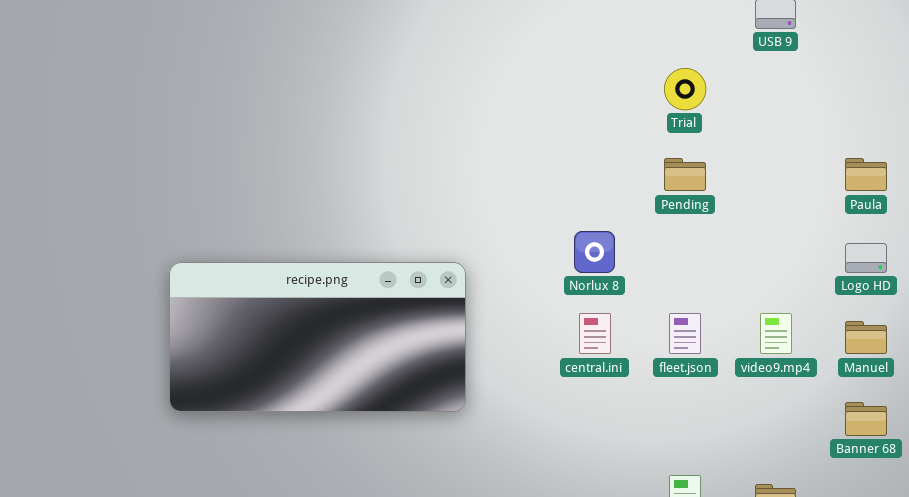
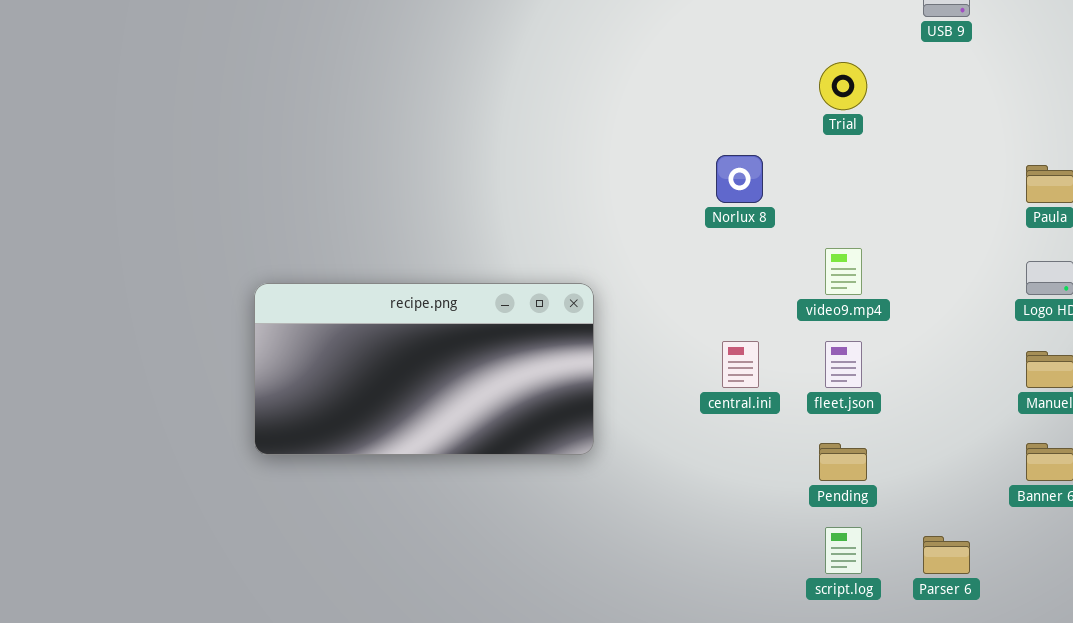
Pending: [664,158,706,191] -> [819,443,867,481], moved
Norlux 8: [574,231,615,273] -> [716,155,763,203], moved
video9.mp4: [760,313,792,354] -> [825,248,862,295], moved

